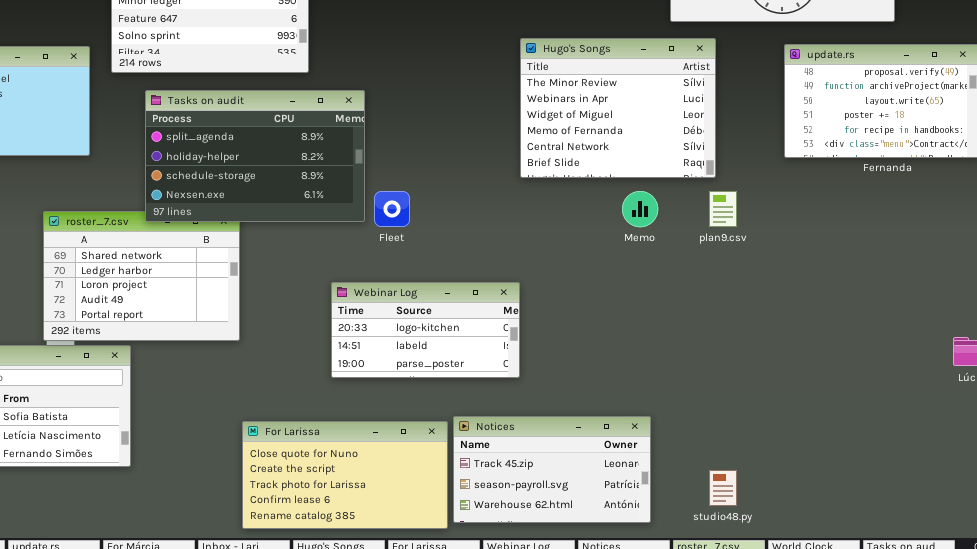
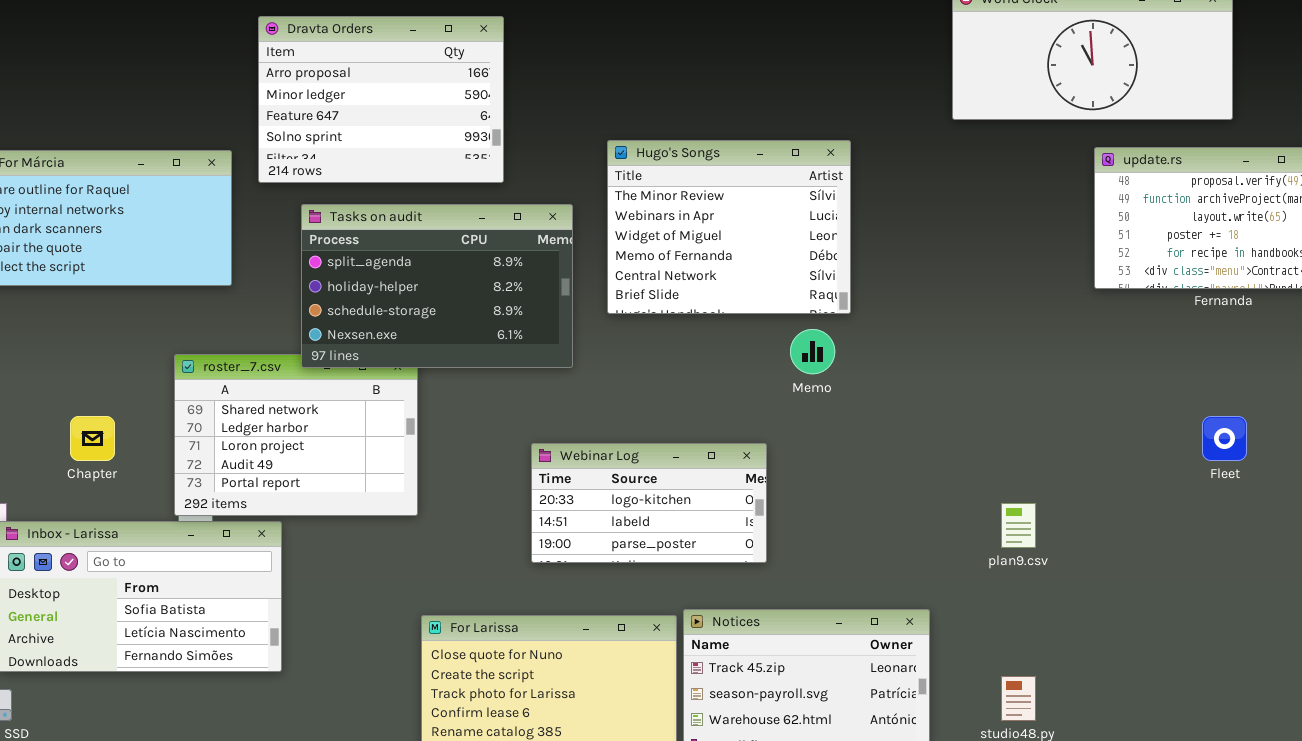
Hugo's Songs: [520,38,716,178] -> [607,140,851,314], moved
Fleet: [374,191,410,227] -> [1202,416,1247,461], moved
Memo: [622,191,658,227] -> [790,329,835,374], moved
plan9.csv: [709,191,737,227] -> [1001,503,1036,548], moved

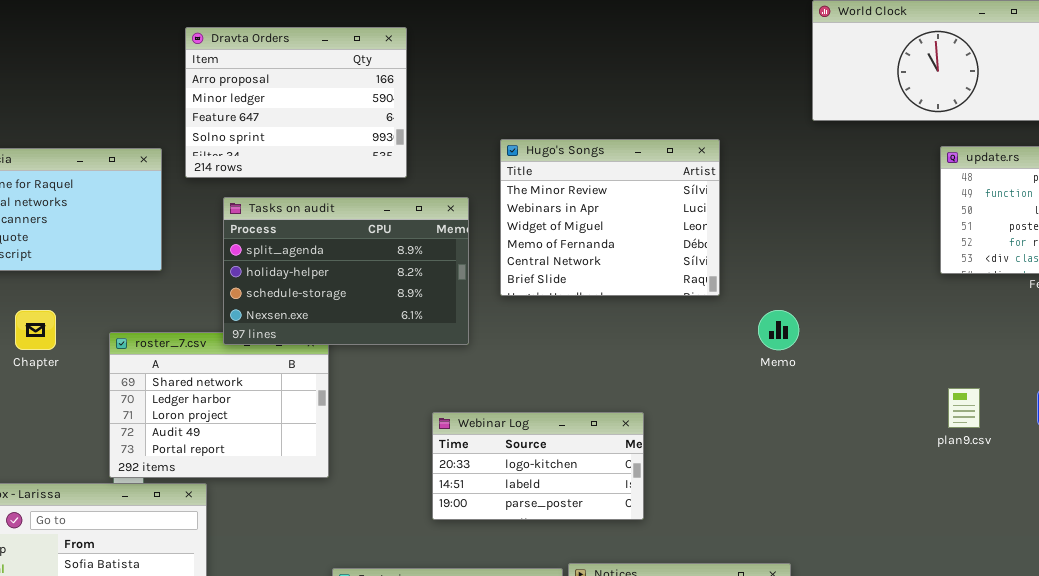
Memo: [790,329,835,374] -> [758,310,799,350], moved
Chapter: [70,416,115,461] -> [15,310,56,350], moved
plan9.csv: [1001,503,1036,548] -> [948,388,980,428], moved

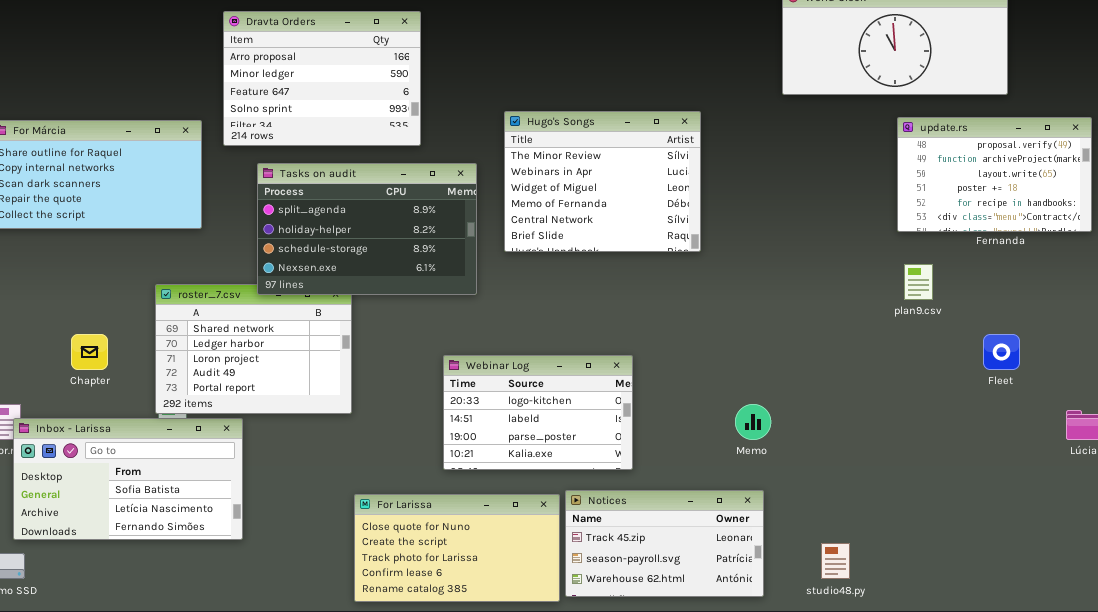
Chapter: [15,310,56,350] -> [71,334,108,370], moved
Memo: [758,310,799,350] -> [735,404,771,440], moved
plan9.csv: [948,388,980,428] -> [904,264,933,300], moved
Webinar Log: [432,412,644,520] -> [443,355,633,470], resized

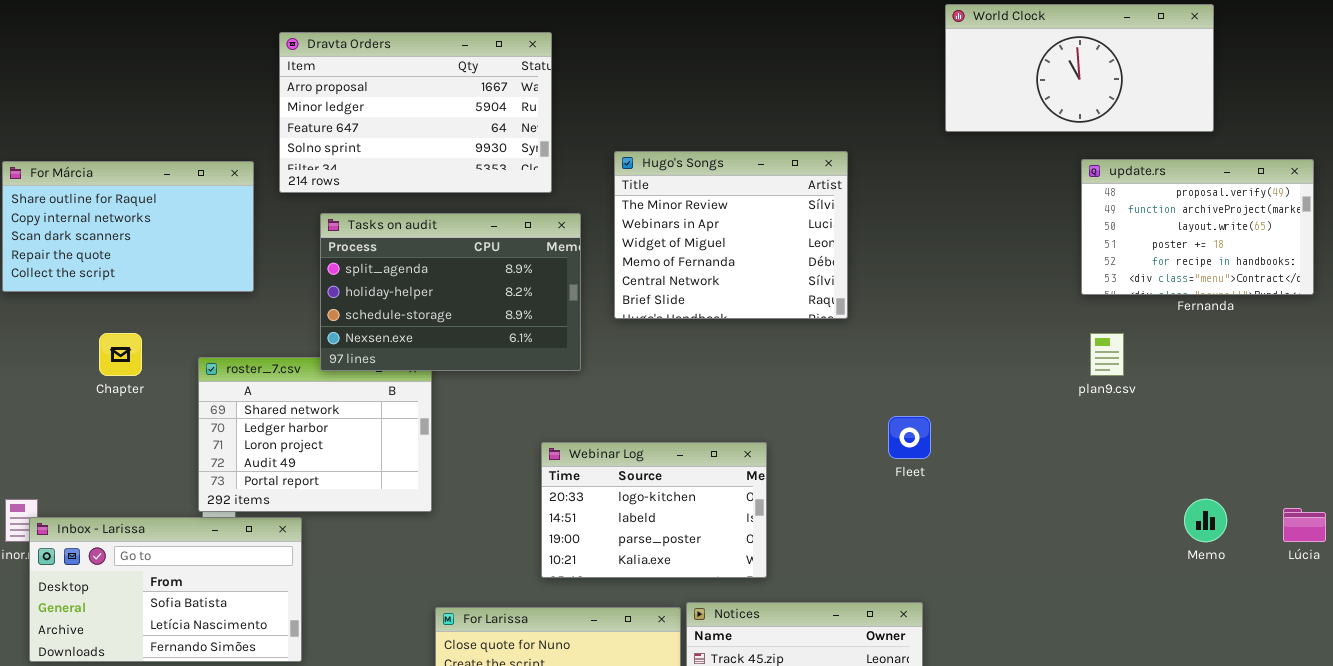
Dravta Orders: [223,11,421,146] -> [279,32,552,193], resized
Chapter: [71,334,108,370] -> [99,333,142,376], moved
Fleet: [983,334,1020,370] -> [888,416,931,459], moved
Memo: [735,404,771,440] -> [1184,499,1227,542], moved

